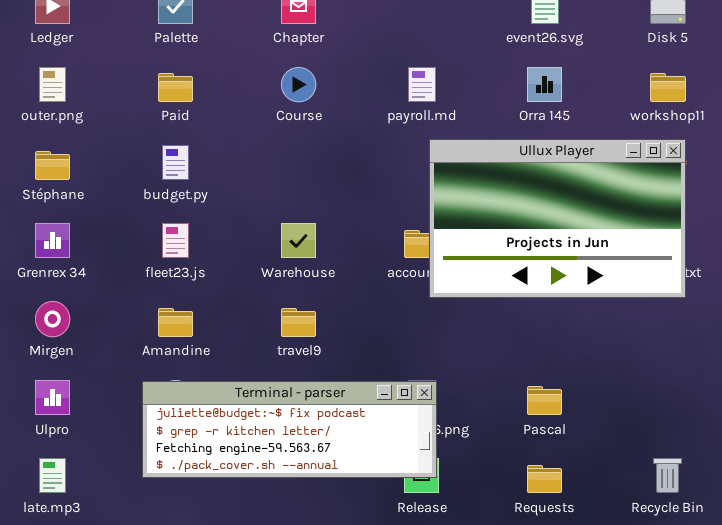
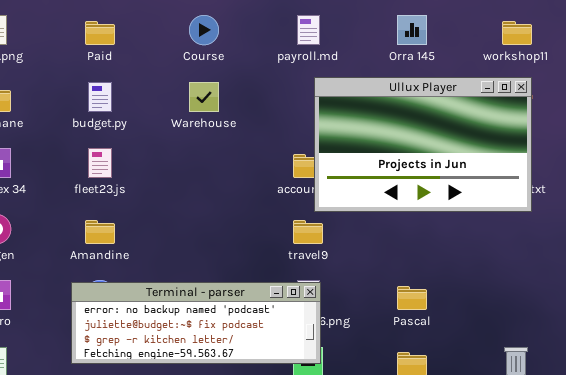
Warehouse: [281,223,316,258] -> [189,82,219,112], moved
travel9: [281,308,316,337] -> [293,220,323,244], moved
Terminal - parser: [142,381,437,478] -> [71,282,321,364], scrolled up 1 row

